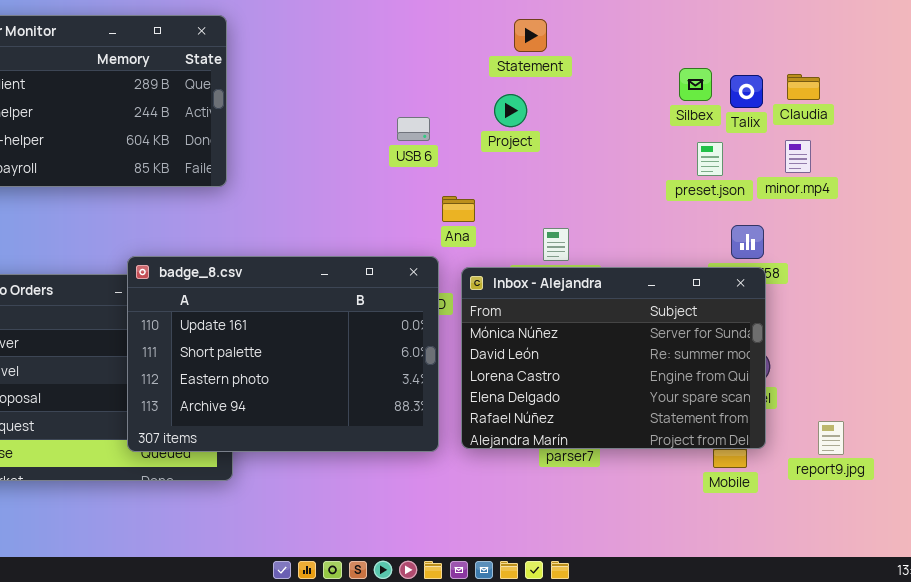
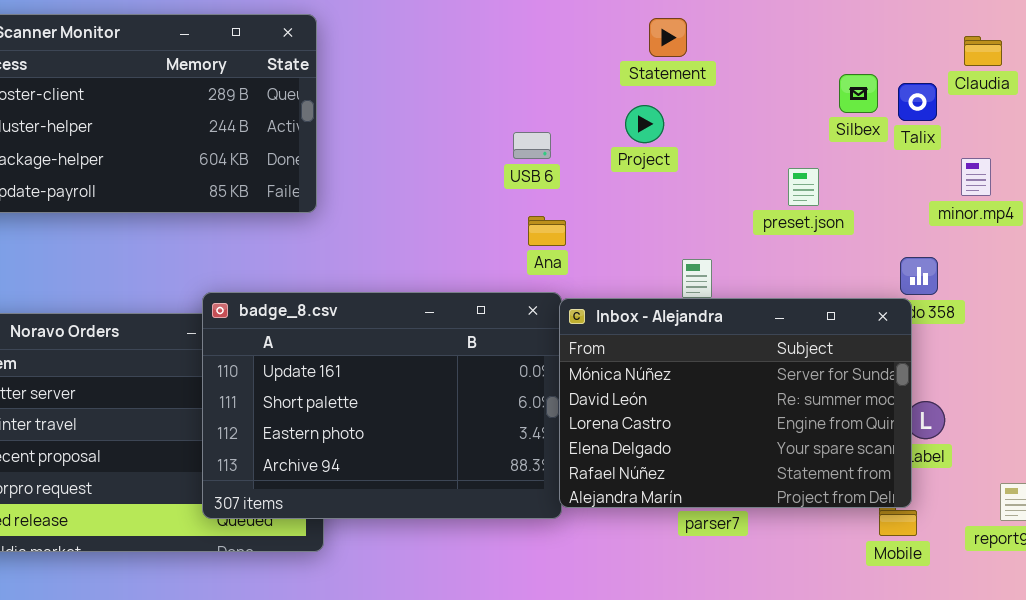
Claudia: [787,74,820,100] -> [964,36,1002,66], moved
preset.json: [697,142,723,176] -> [788,168,819,206], moved
Ana: [442,196,475,222] -> [528,216,566,246], moved
Inbox - Alejandra: [461,267,766,449] -> [559,298,912,508], moved

